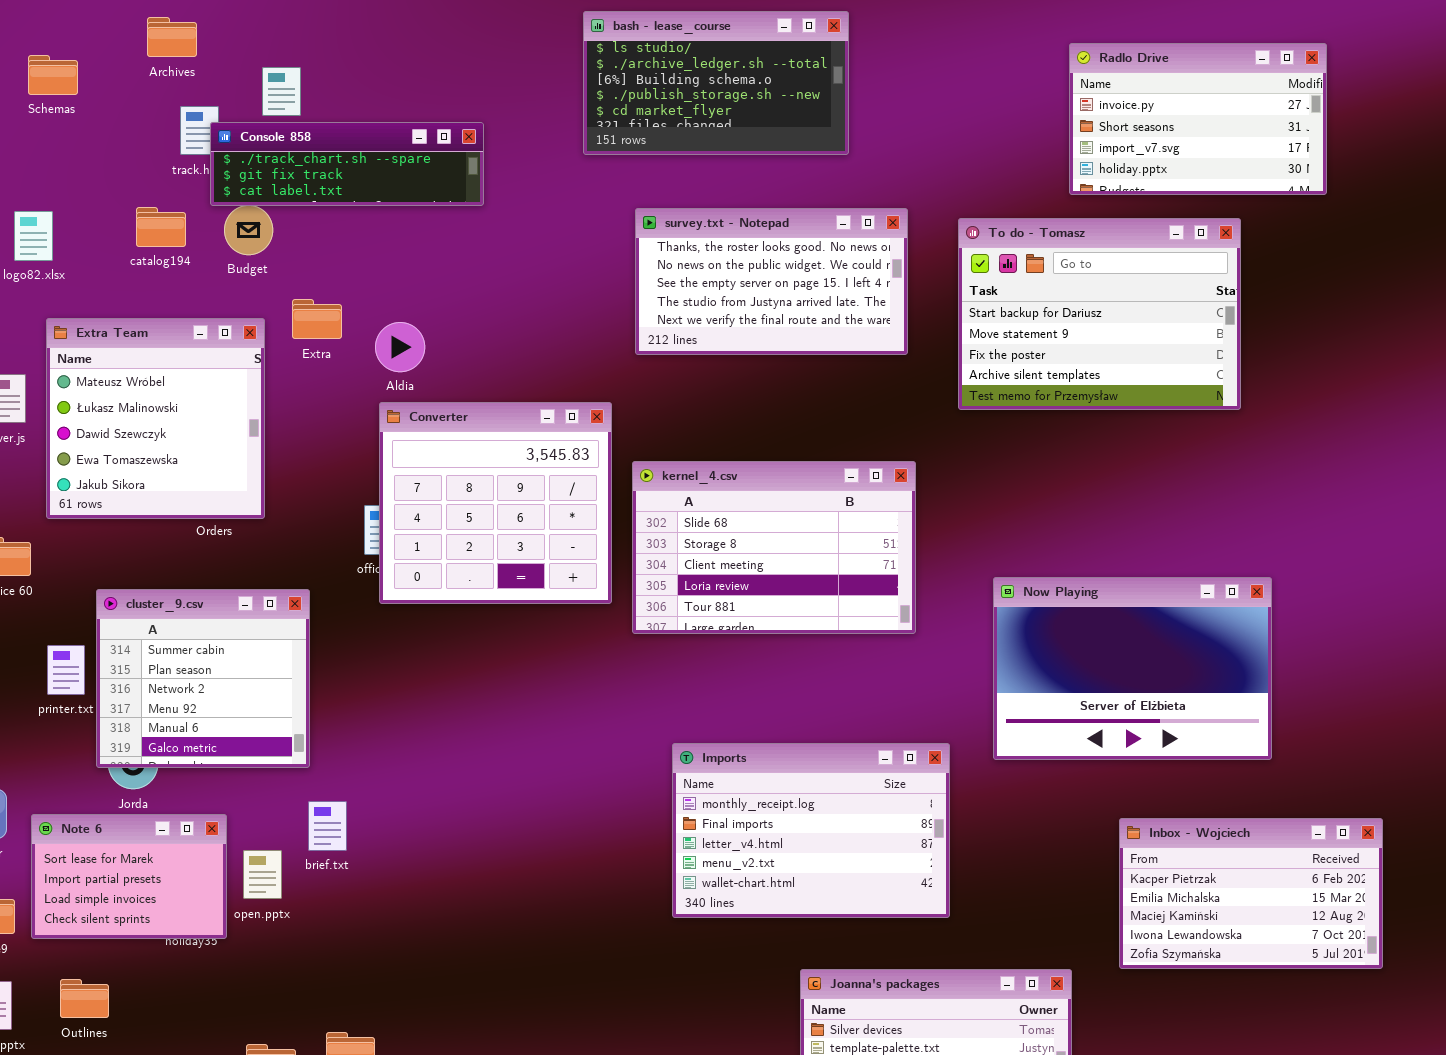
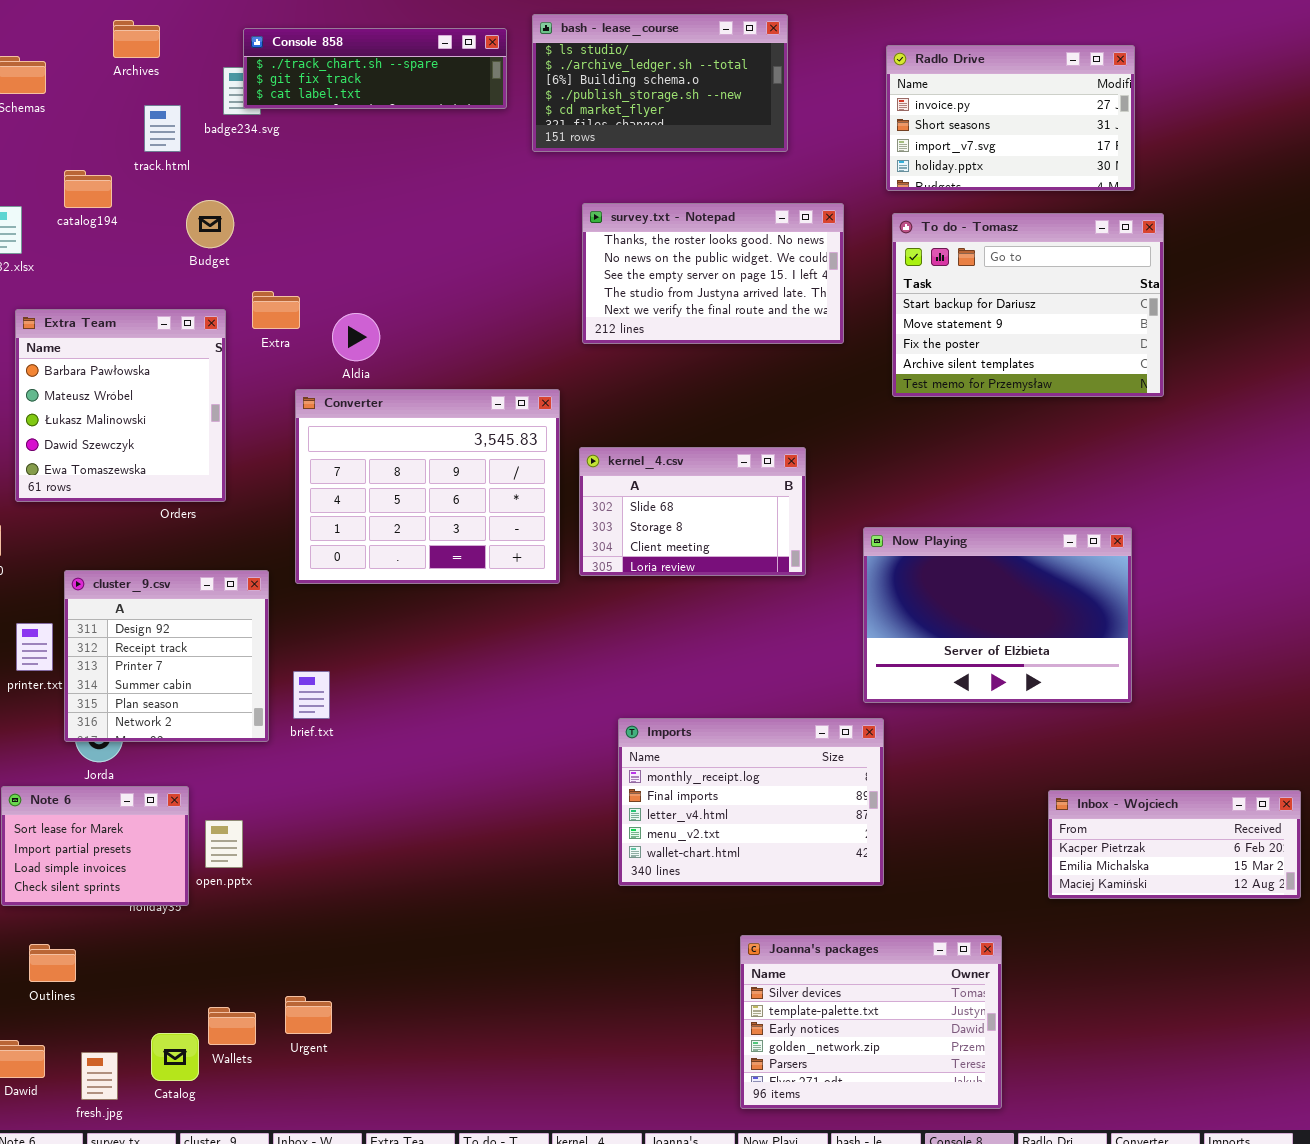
Radlo Drive: [1069,43,1327,195] -> [886,45,1135,191], moved
Console 858: [210,122,484,206] -> [243,28,507,109], moved
catalog194: [136,207,186,247] -> [64,170,112,208], moved
Extra Team: [46,318,265,519] -> [15,309,226,502], scrolled up 1 row
Converter: [379,402,612,604] -> [295,389,560,584], resized
kernel_4.csv: [632,461,916,634] -> [579,447,806,576], resized
Now Playing: [993,577,1272,760] -> [863,527,1132,703], moved
cluster_9.csv: [96,589,310,768] -> [64,570,269,742], scrolled up 3 rows
brief.txt: [308,801,347,851] -> [293,671,330,719], moved
Inbox - Wojciech: [1119,818,1383,969] -> [1048,790,1301,899], resized

